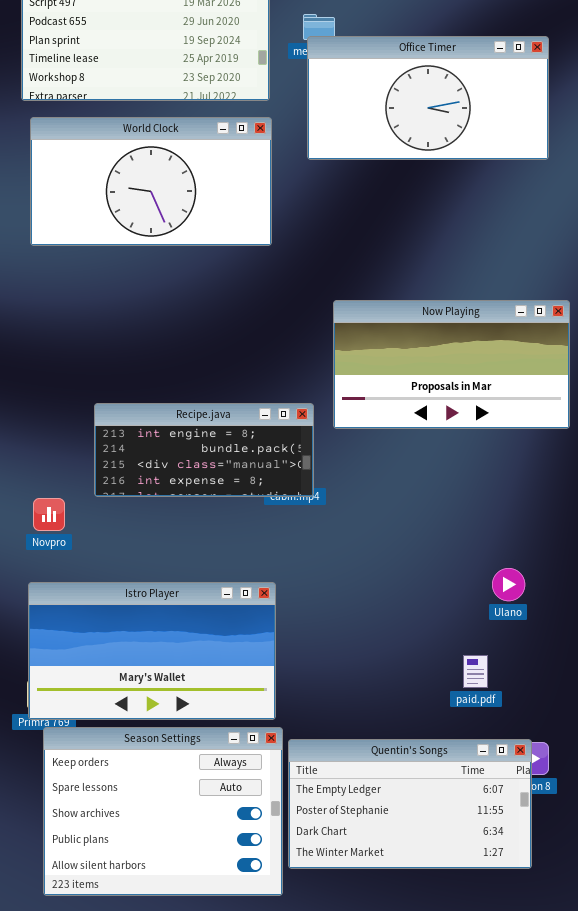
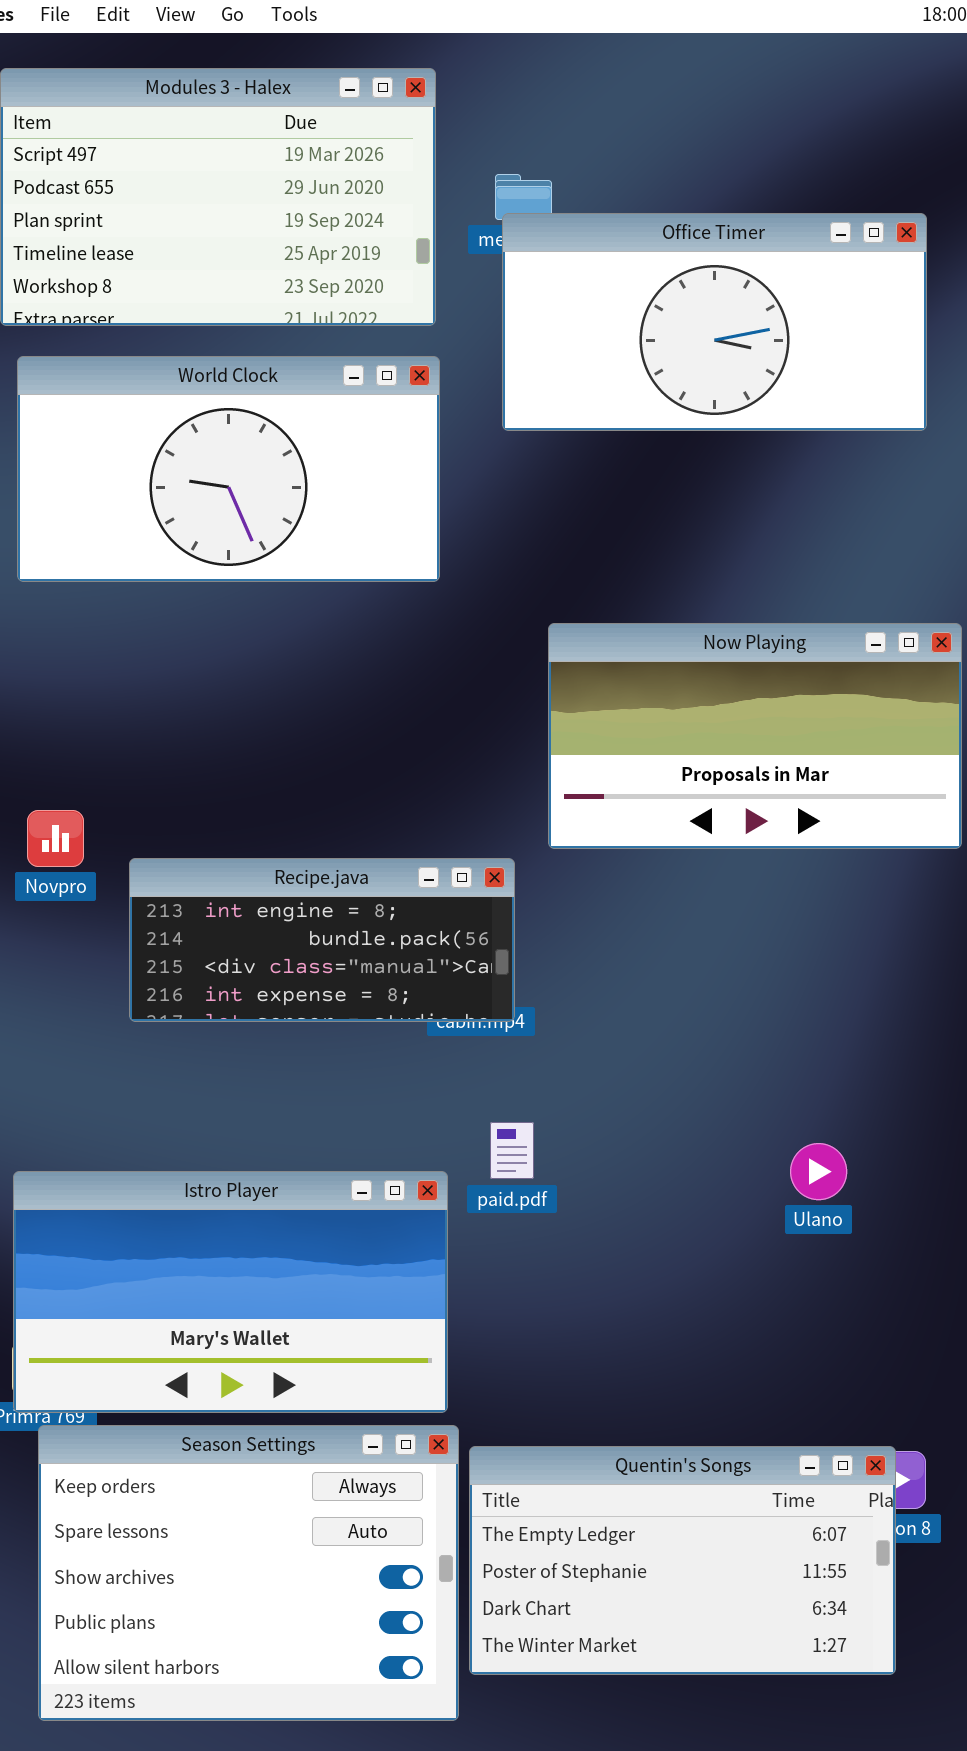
Now Playing: [333,300,570,429] -> [548,623,962,849], moved
Novpro: [33,498,65,531] -> [27,810,84,867], moved
Ulano: [492,568,525,601] -> [790,1143,847,1200], moved
paid.pdf: [463,655,488,688] -> [490,1122,534,1179], moved

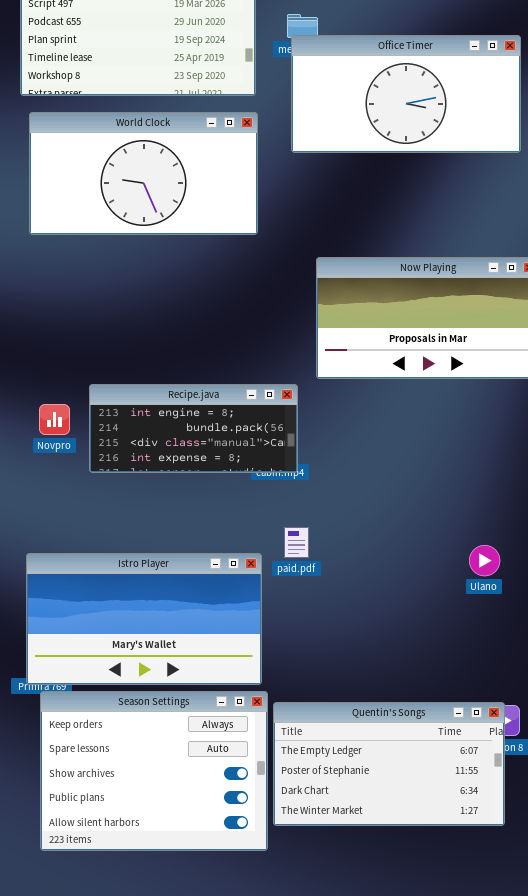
Novpro: [27,810,84,867] -> [39,404,70,435], moved
Ulano: [790,1143,847,1200] -> [469,545,500,576], moved

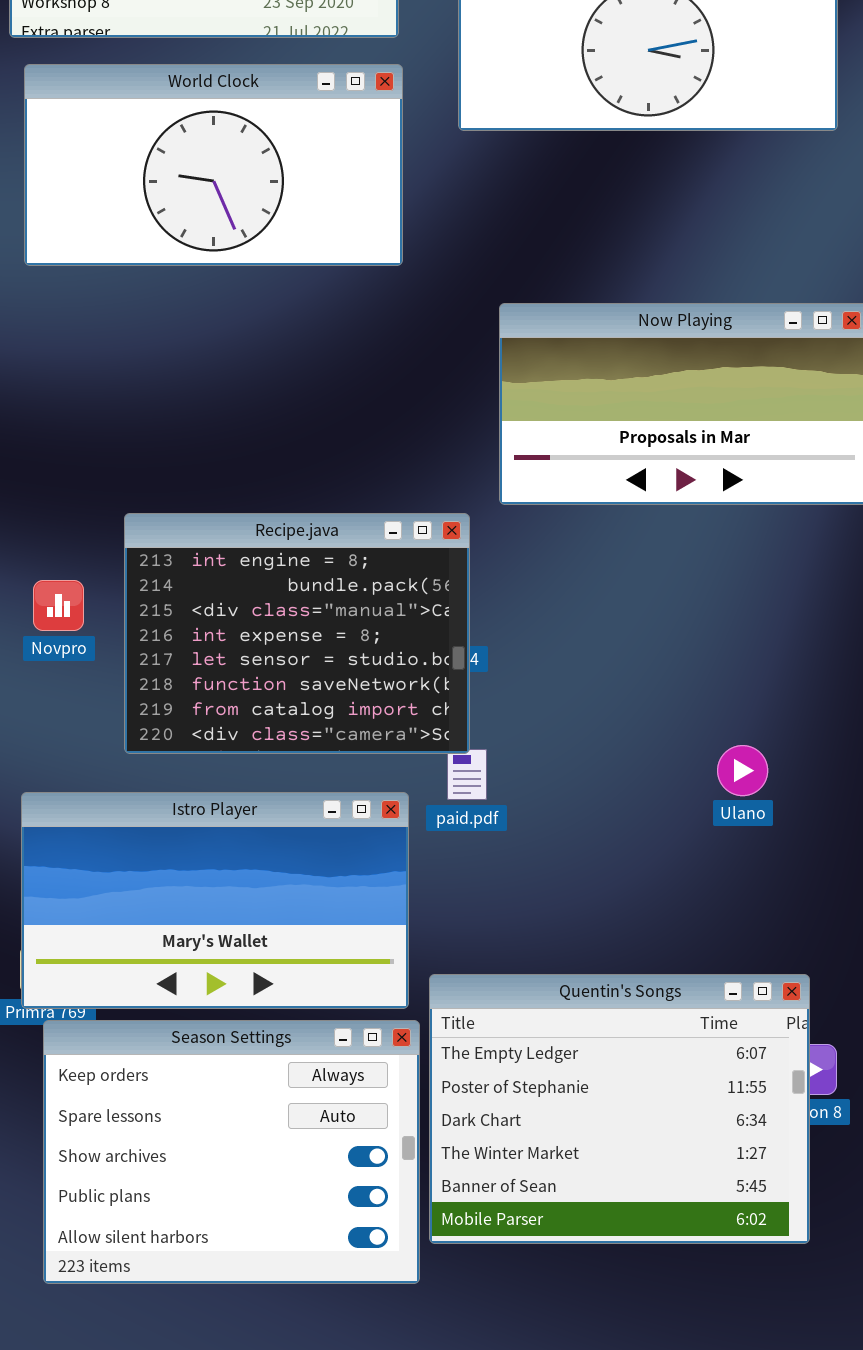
Recipe.java: [89,384,298,473] -> [124,513,470,754], resized
Novpro: [39,404,70,435] -> [33,580,84,631], moved
Ulano: [469,545,500,576] -> [717,745,768,796], moved
Quentin's Songs: [273,702,505,826] -> [429,974,810,1244], resized

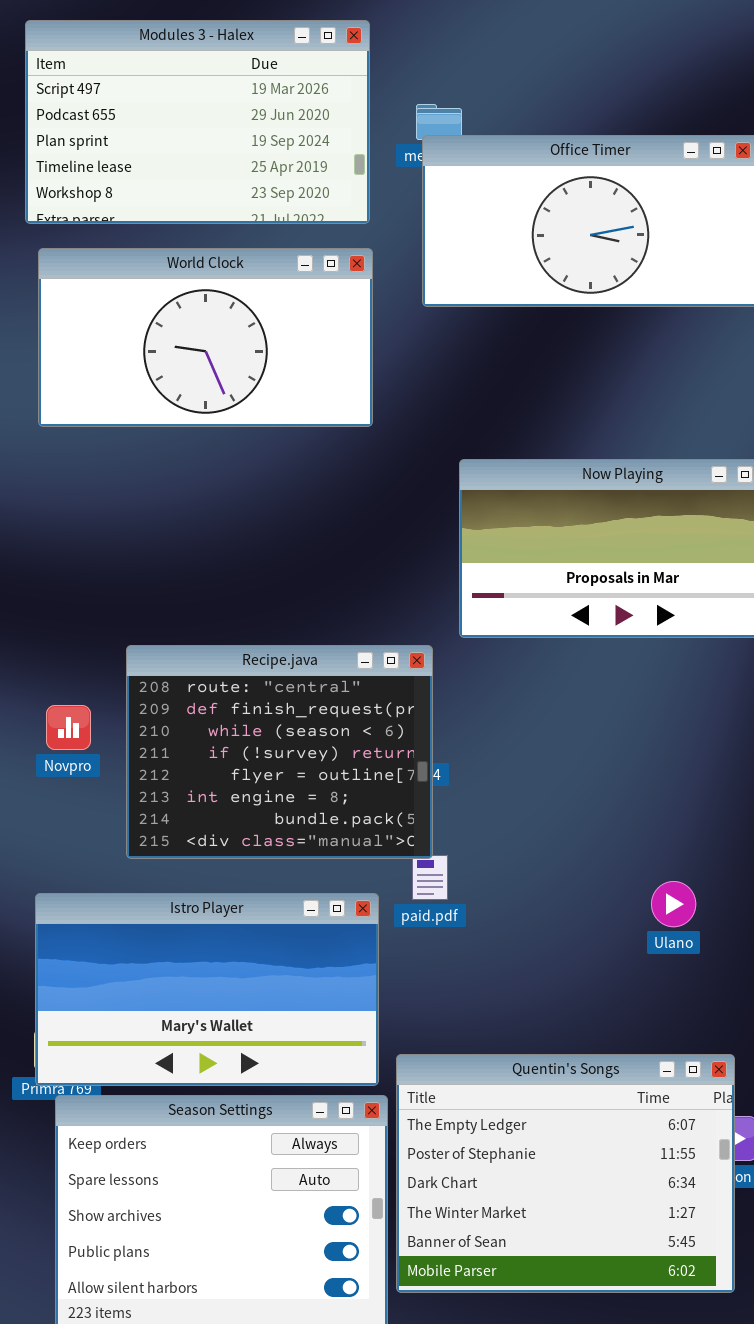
Recipe.java: [124,513,470,754] -> [126,645,433,859], scrolled up 5 rows
Ulano: [717,745,768,796] -> [651,881,696,927], moved

